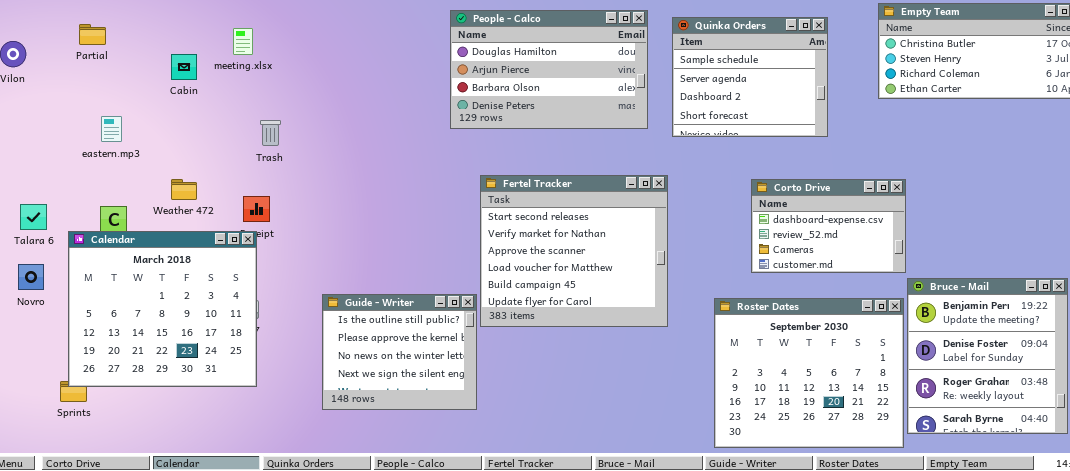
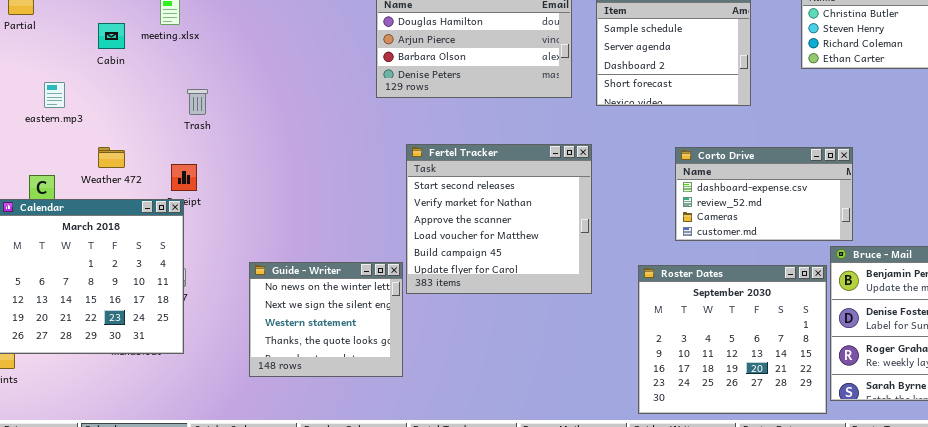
eastern.mp3: [101,116,122,142] -> [44,82,65,108], moved
Corto Drive: [751,179,906,273] -> [675,147,853,241], resized
Guide - Writer: [322,294,477,410] -> [249,262,403,377], scrolled down 2 rows

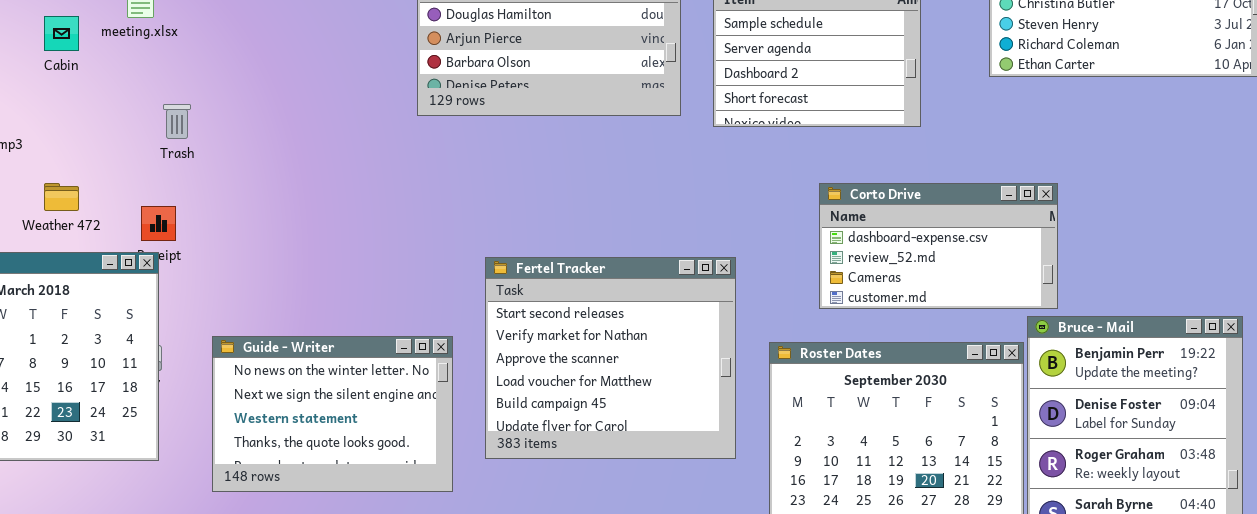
Fertel Tracker: [406,144,592,294] -> [485,257,736,459], moved
Guide - Writer: [249,262,403,377] -> [212,336,453,492], resized

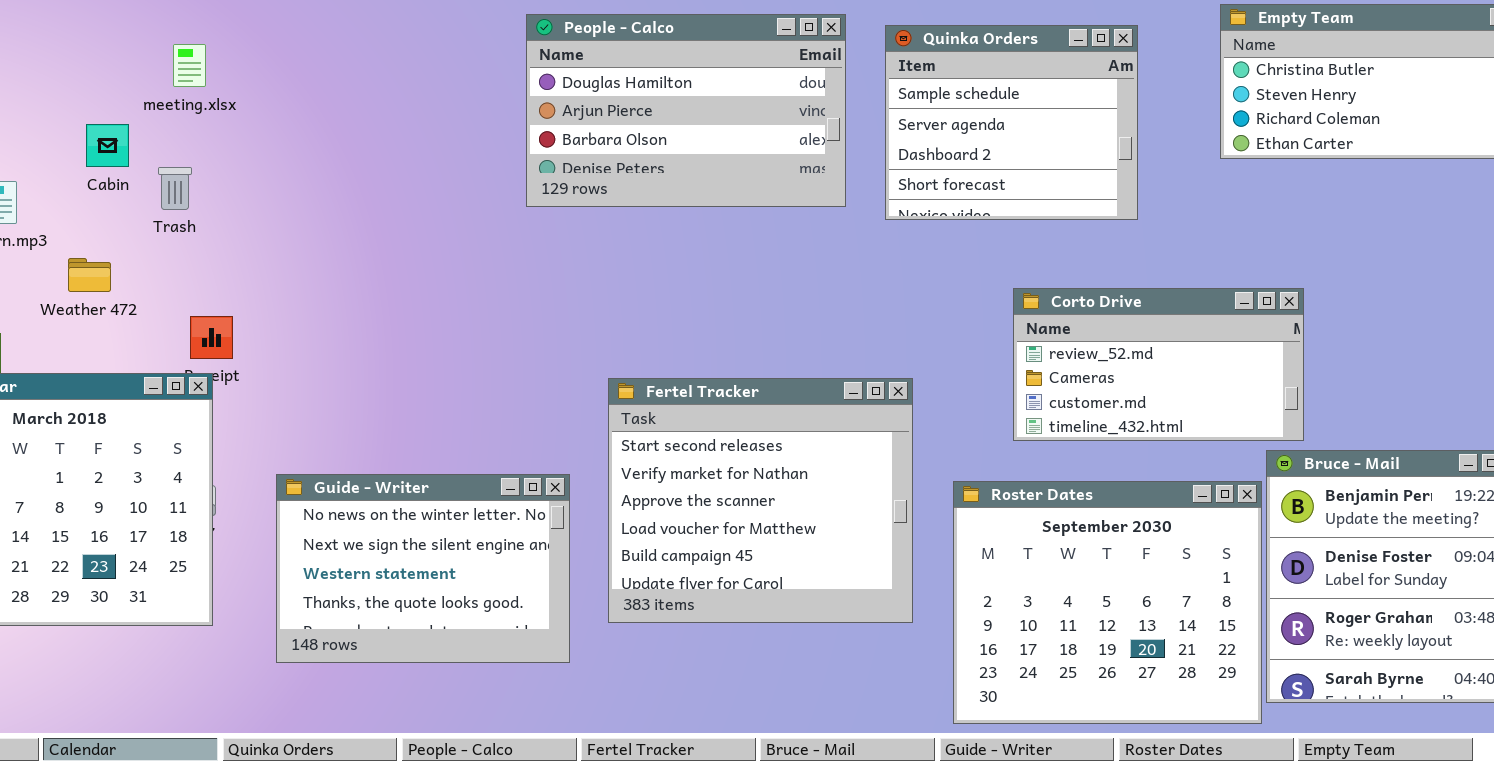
Cabin: [44,16,79,51] -> [86,124,129,167], moved
Trash: [163,104,191,139] -> [158,167,192,210], moved
Weather 472: [44,183,79,211] -> [68,258,111,292], moved
Corto Drive: [819,183,1058,309] -> [1013,288,1304,441], scrolled down 1 row

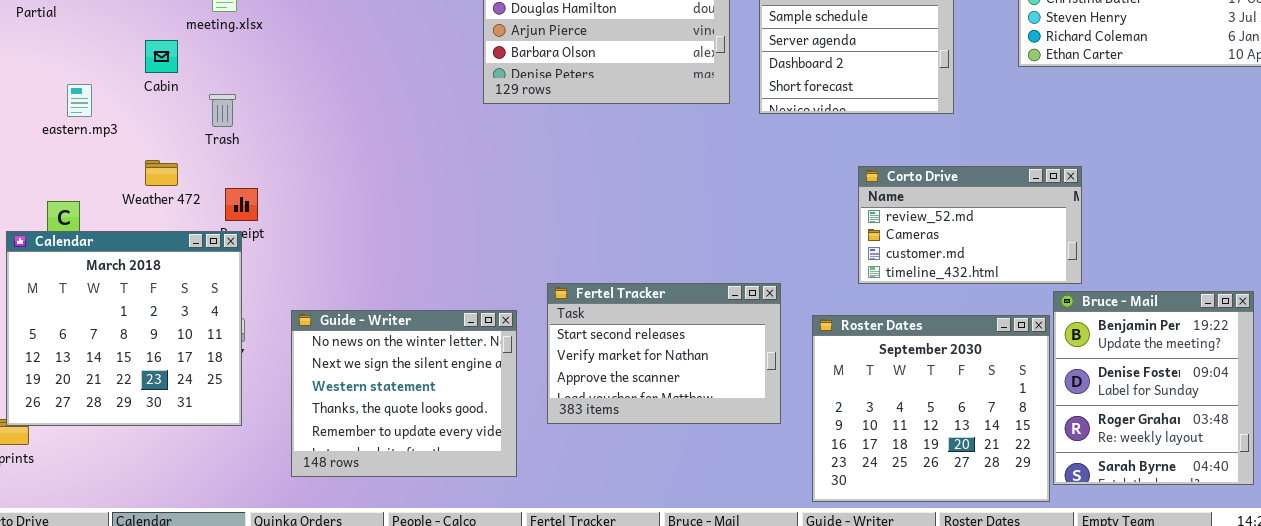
Trash: [158,167,192,210] -> [209,94,236,127], moved
Weather 472: [68,258,111,292] -> [145,160,178,186], moved
Fertel Tracker: [608,378,913,623] -> [547,283,781,424], resized
Guide - Writer: [276,474,570,663] -> [291,310,517,477], resized

